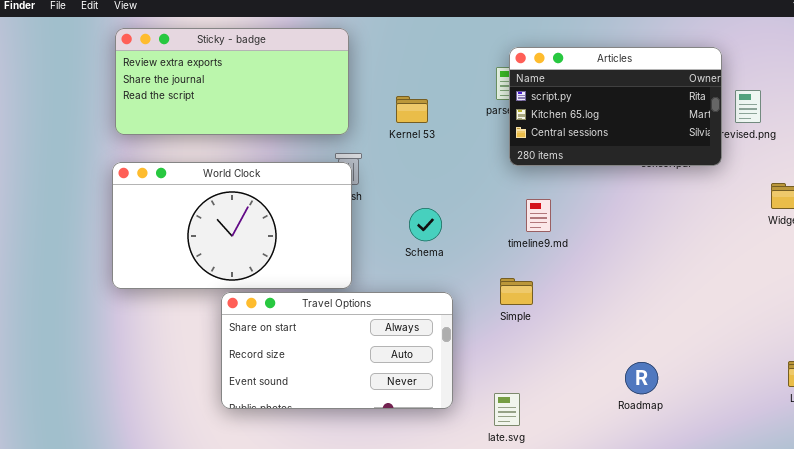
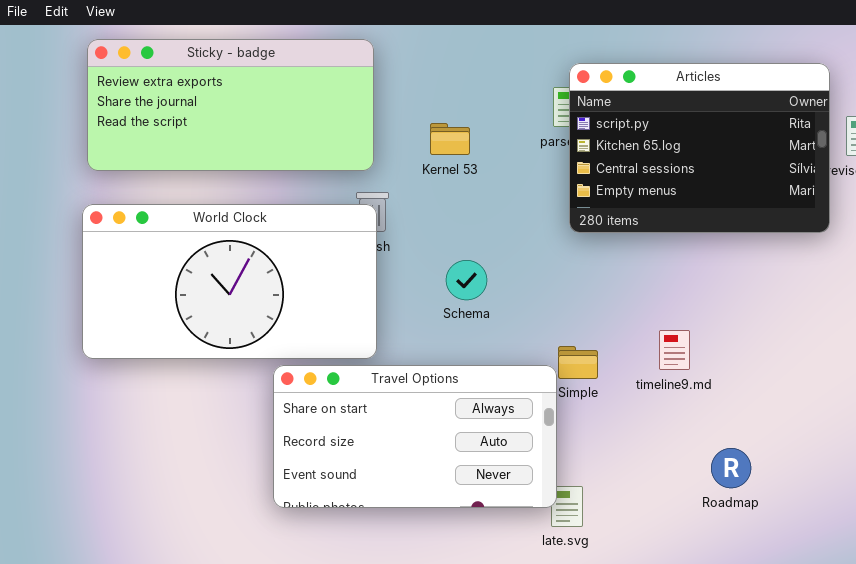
Articles: [509,47,722,166] -> [569,63,830,233], resized
timeline9.md: [526,199,551,232] -> [659,330,690,370], moved
Travel Options: [221,292,453,409] -> [273,365,557,508], moved

